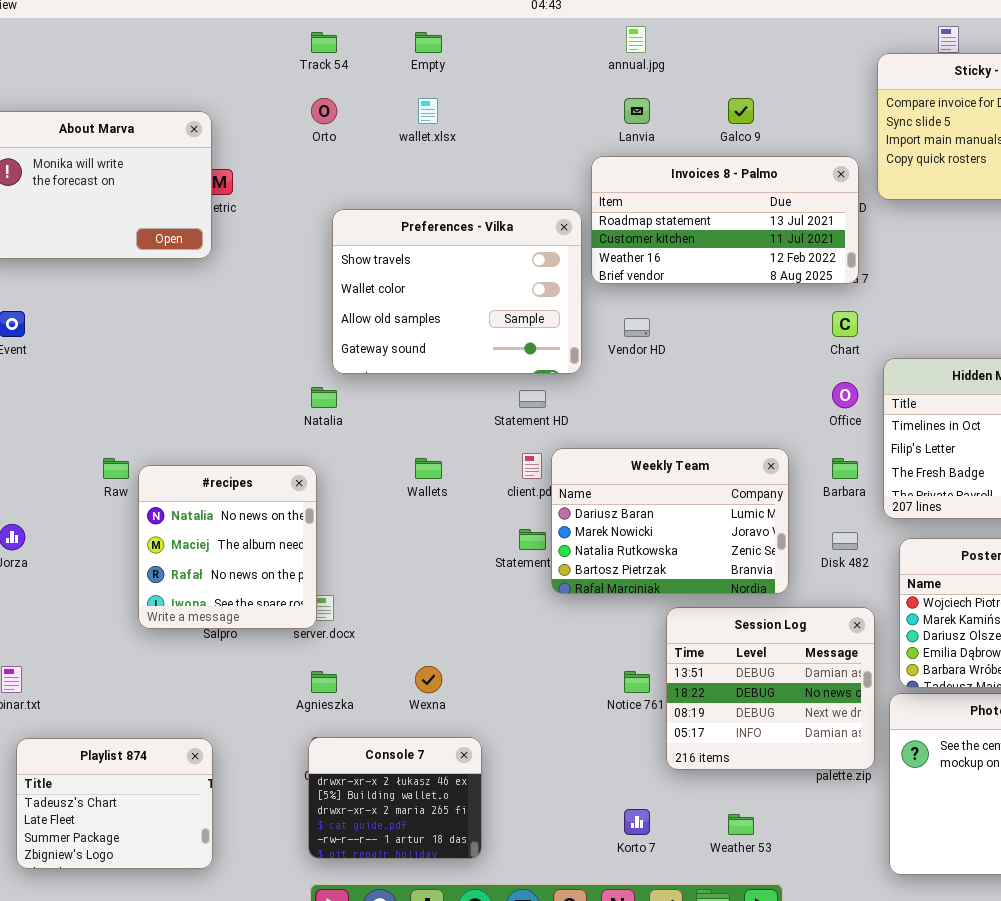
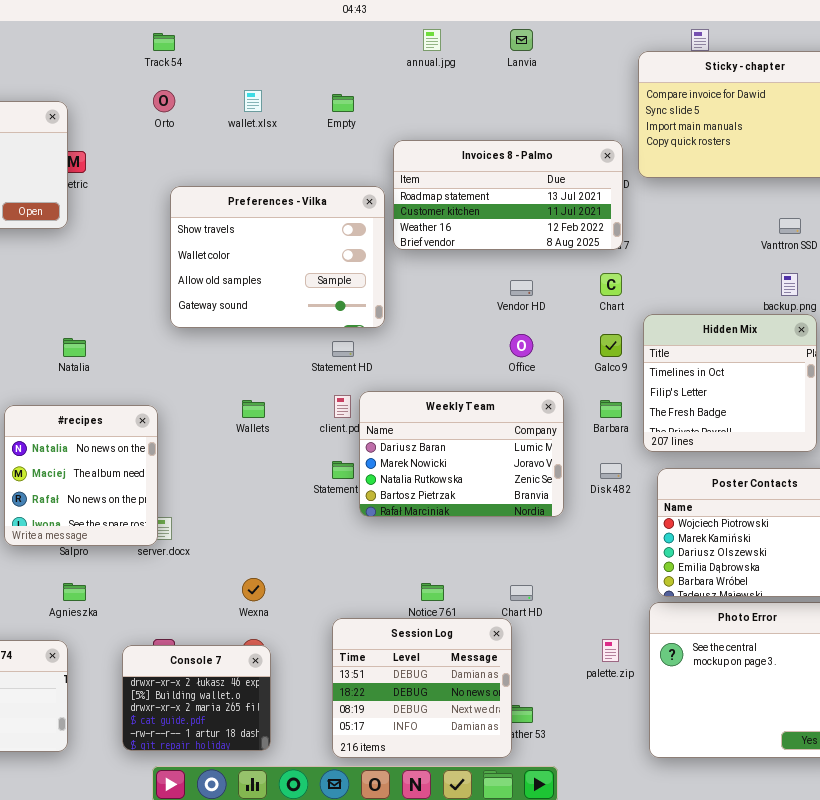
Empty: [415,32,442,53] -> [332,94,354,112], moved
Lanvia: [624,98,650,124] -> [510,29,533,51], moved
Galco 9: [728,98,754,124] -> [600,334,622,357], moved
Vendor HD: [624,318,650,337] -> [510,280,533,296], moved
Office: [832,382,858,408] -> [510,334,533,357], moved
Natalia: [311,387,337,408] -> [63,338,86,357], moved
Session Log: [666,607,875,770] -> [332,618,512,758], moved
Agnieszka: [311,671,337,693] -> [63,583,86,601], moved
Console 7: [308,737,482,859] -> [122,645,271,751], moved

